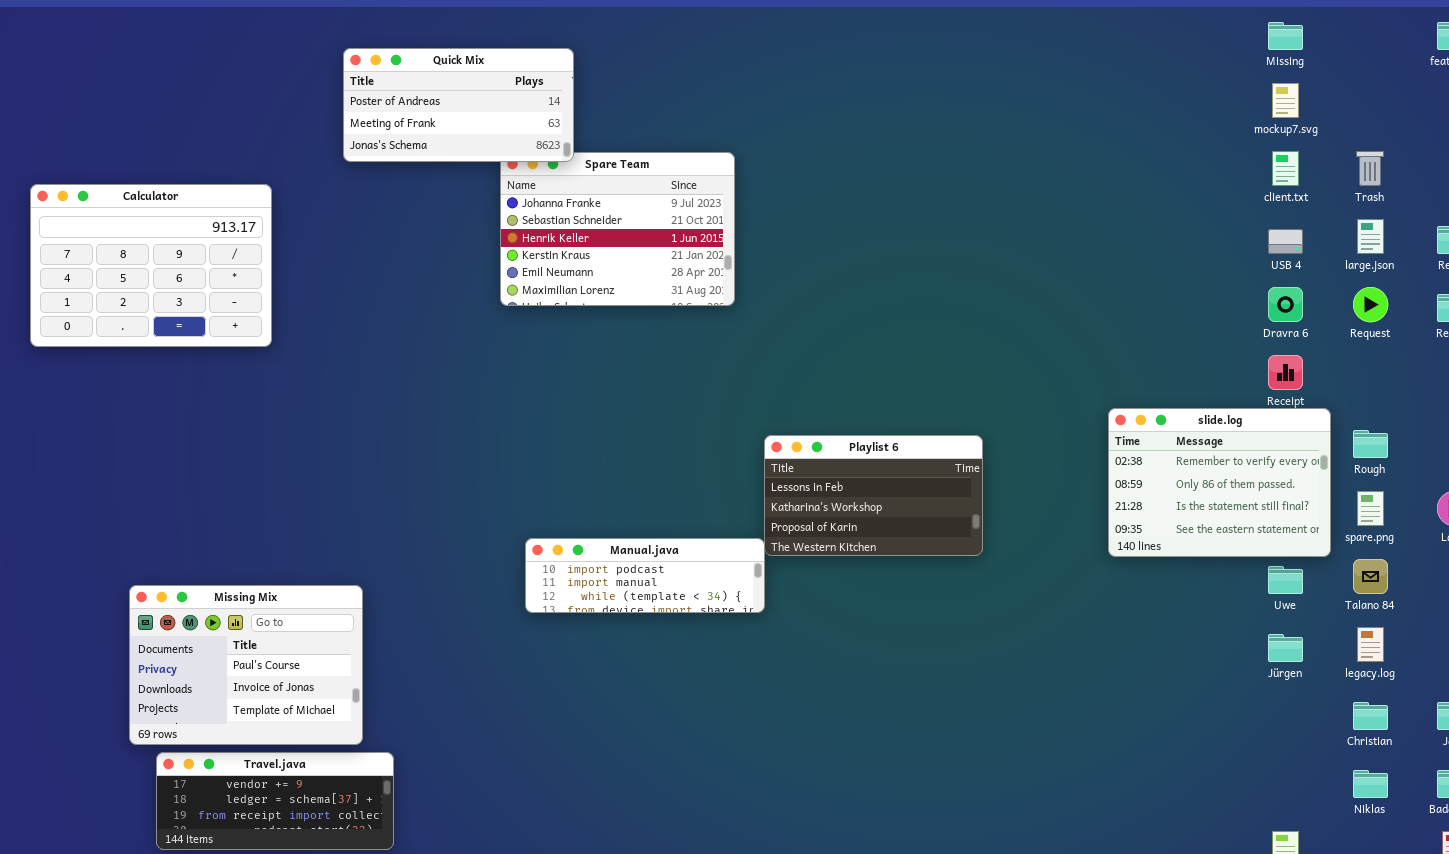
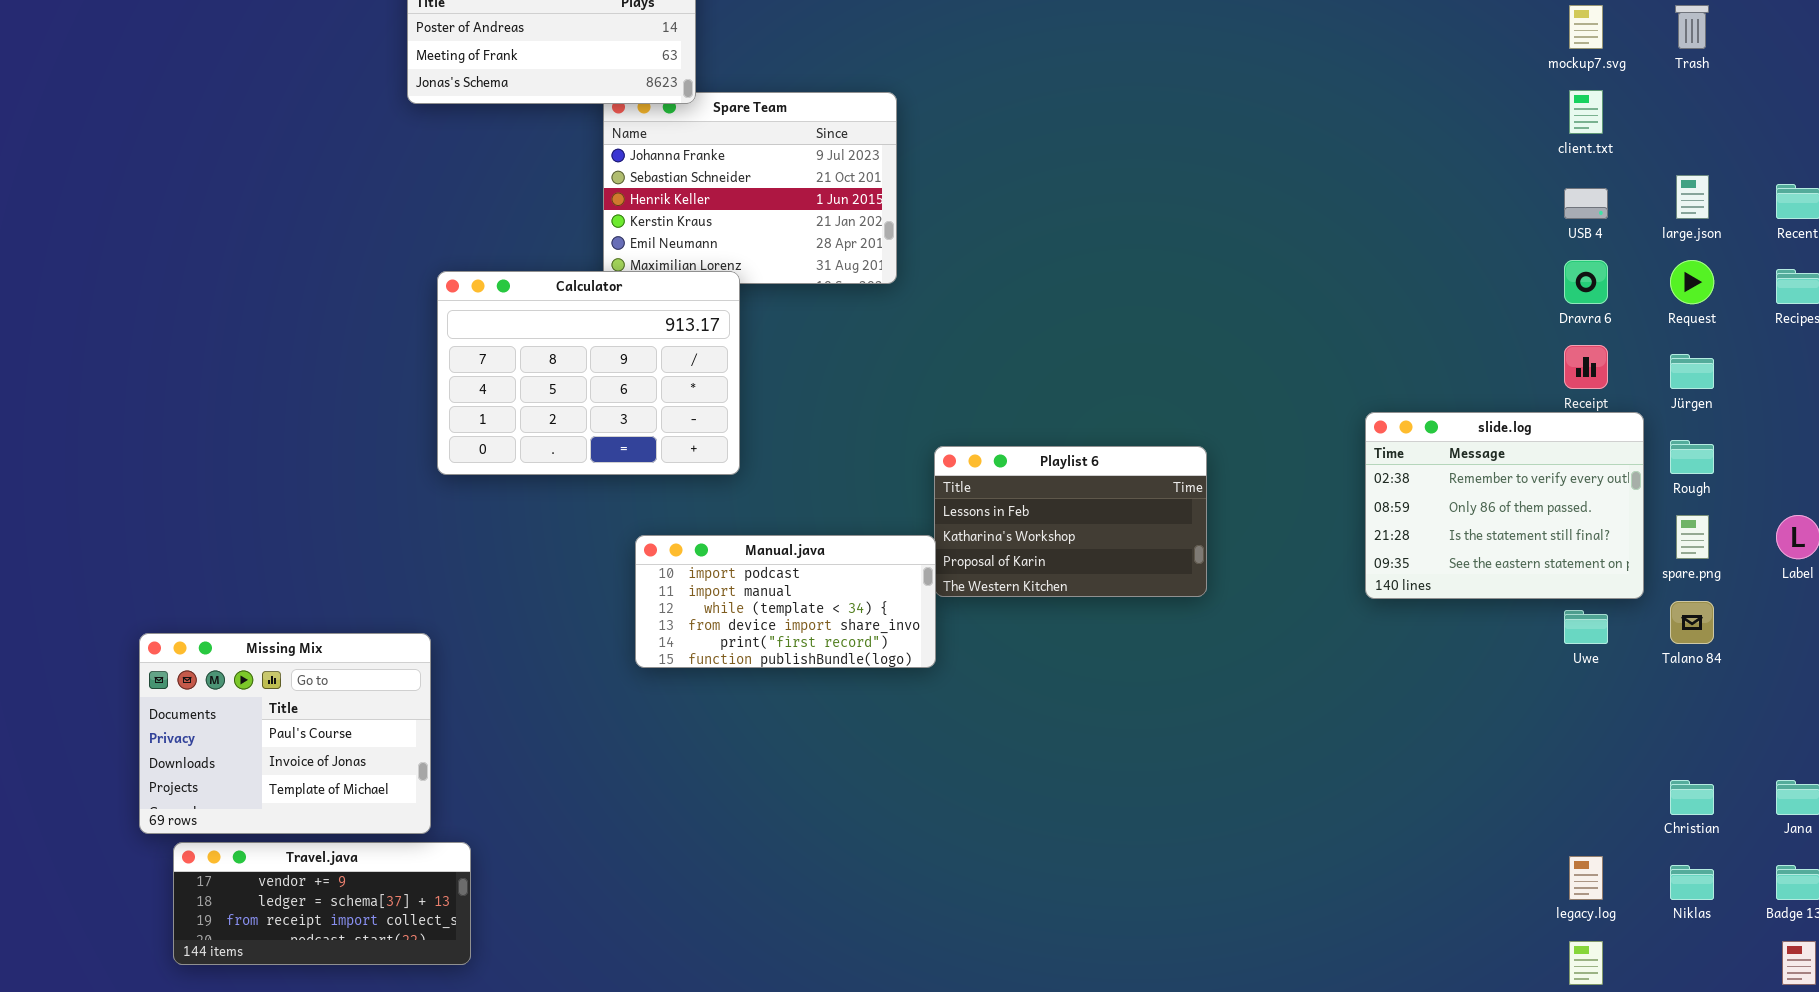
Trash: [1356,151,1384,186] -> [1675,5,1709,49], moved
Calculator: [30,184,272,347] -> [437,271,740,475], moved
Manual.java: [525,538,765,613] -> [635,535,936,668], resized
legacy.log: [1357,627,1384,662] -> [1569,856,1603,900], moved
Jürgen: [1268,634,1303,662] -> [1670,354,1714,389], moved

